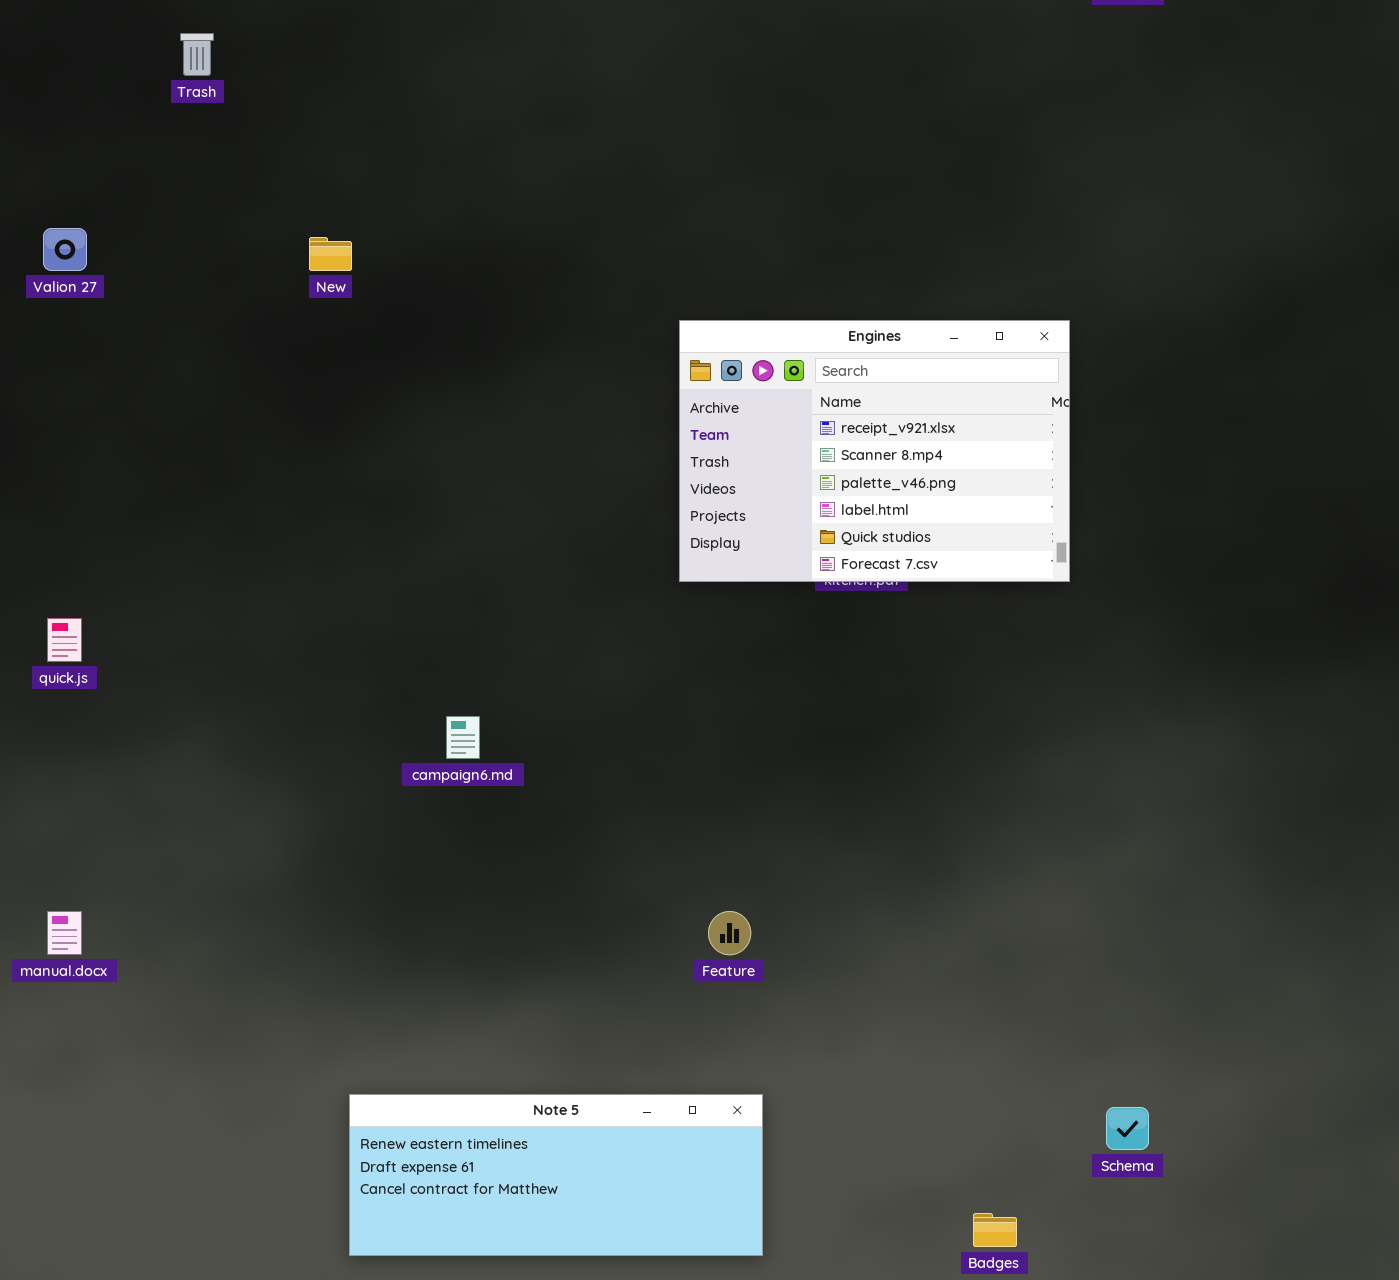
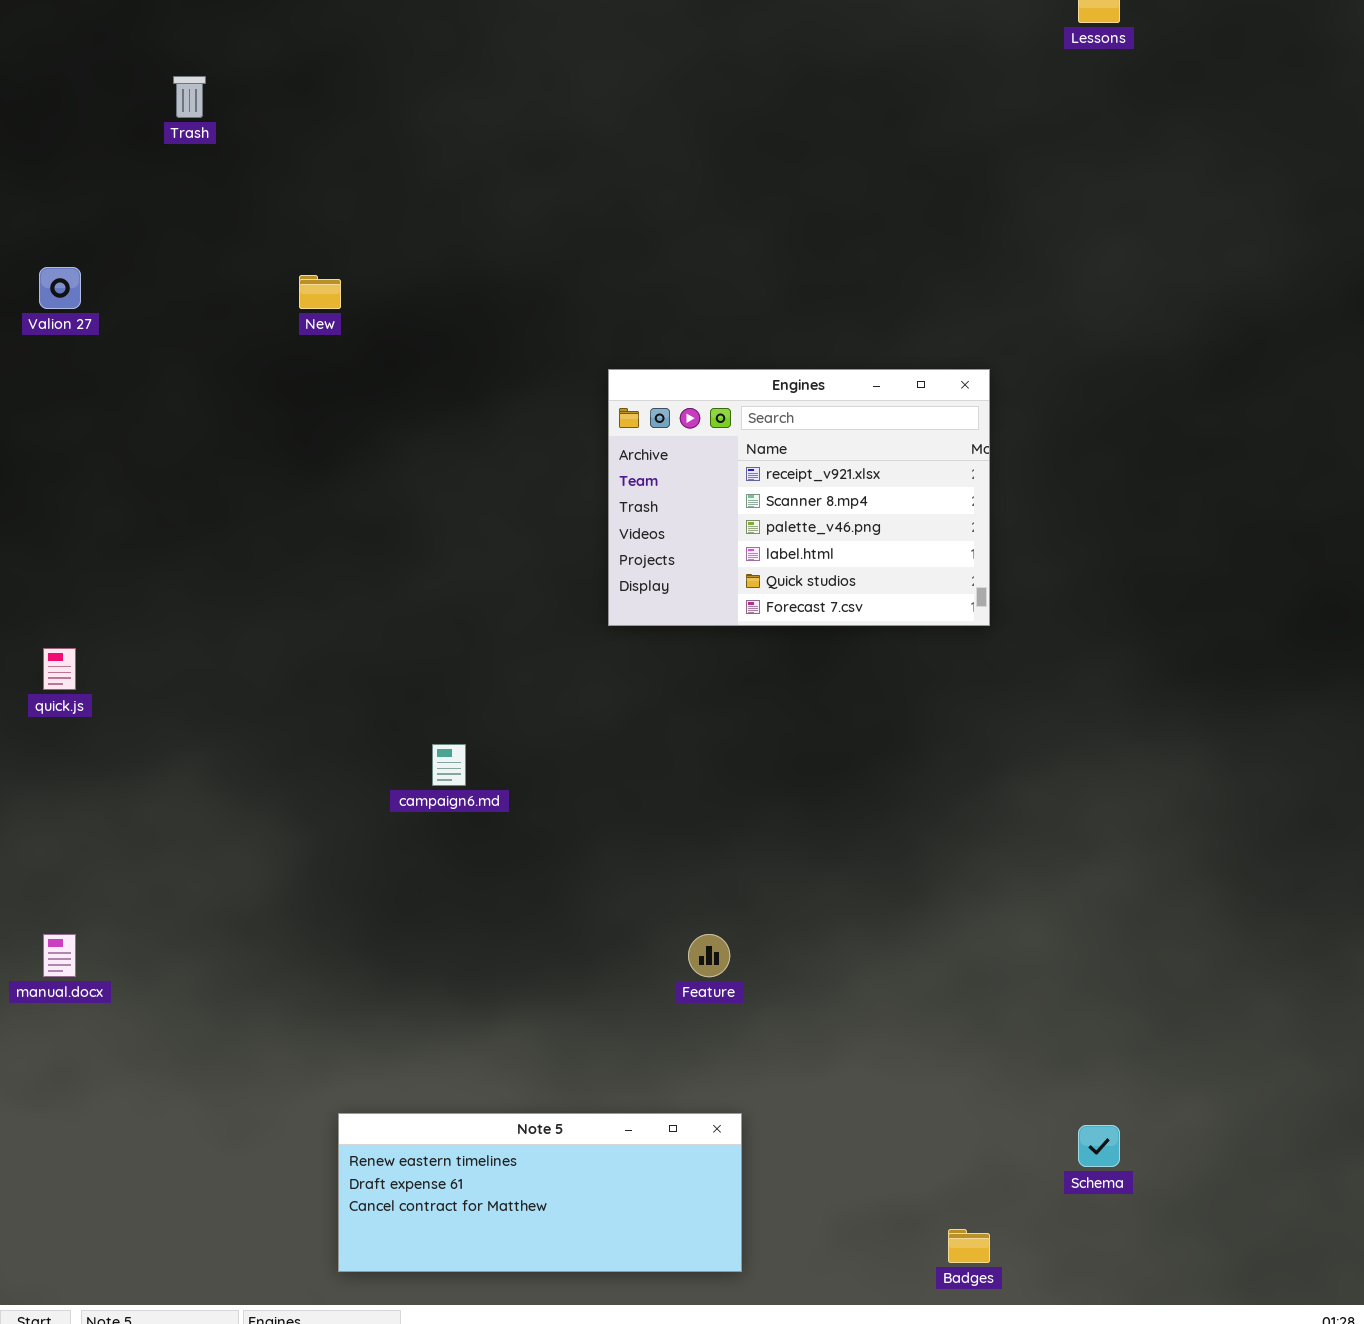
Engines: [679,320,1070,582] -> [608,369,990,626], moved

